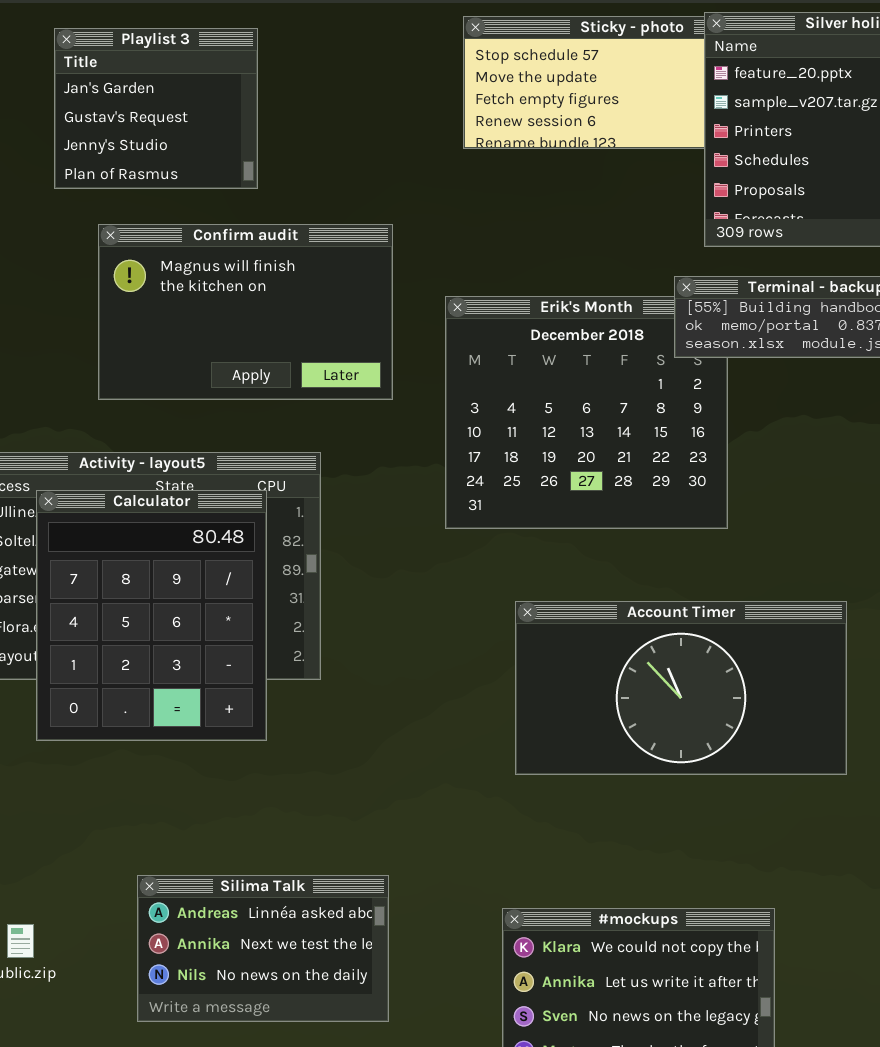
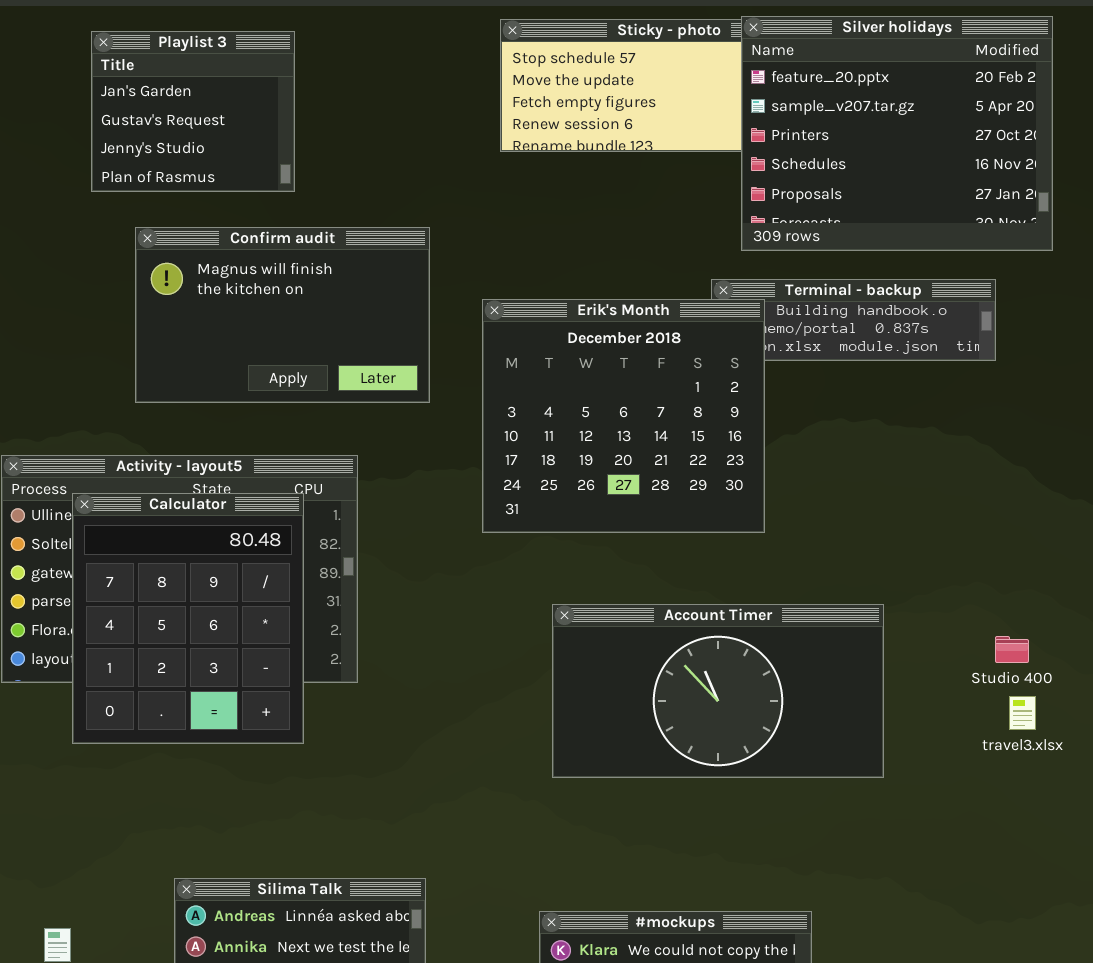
Erik's Month: [445,296,728,529] -> [482,299,765,533], raised

